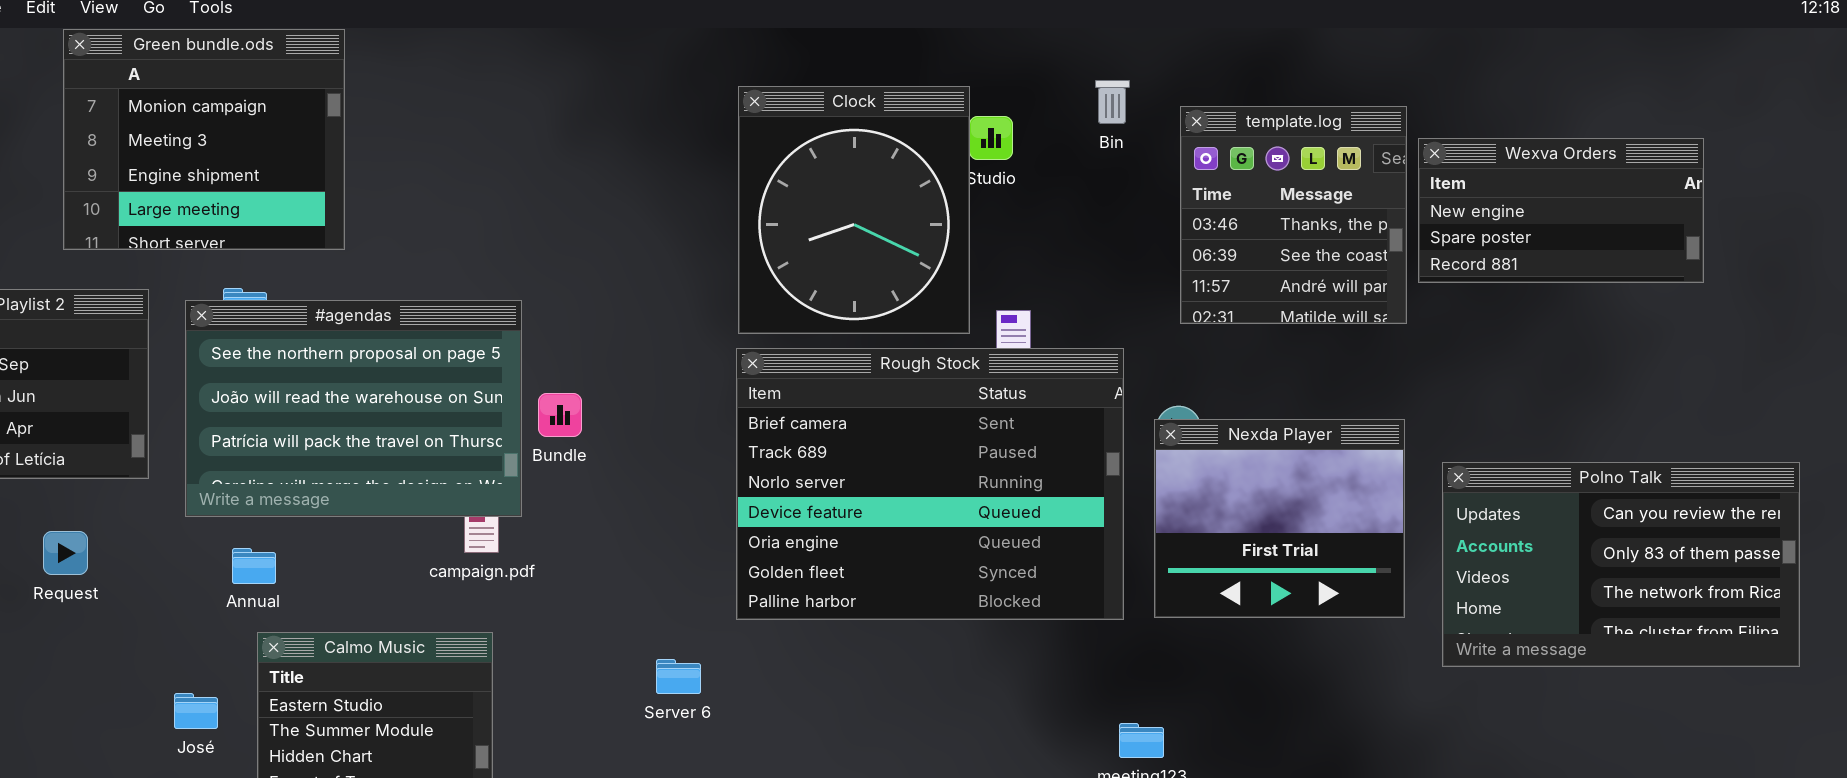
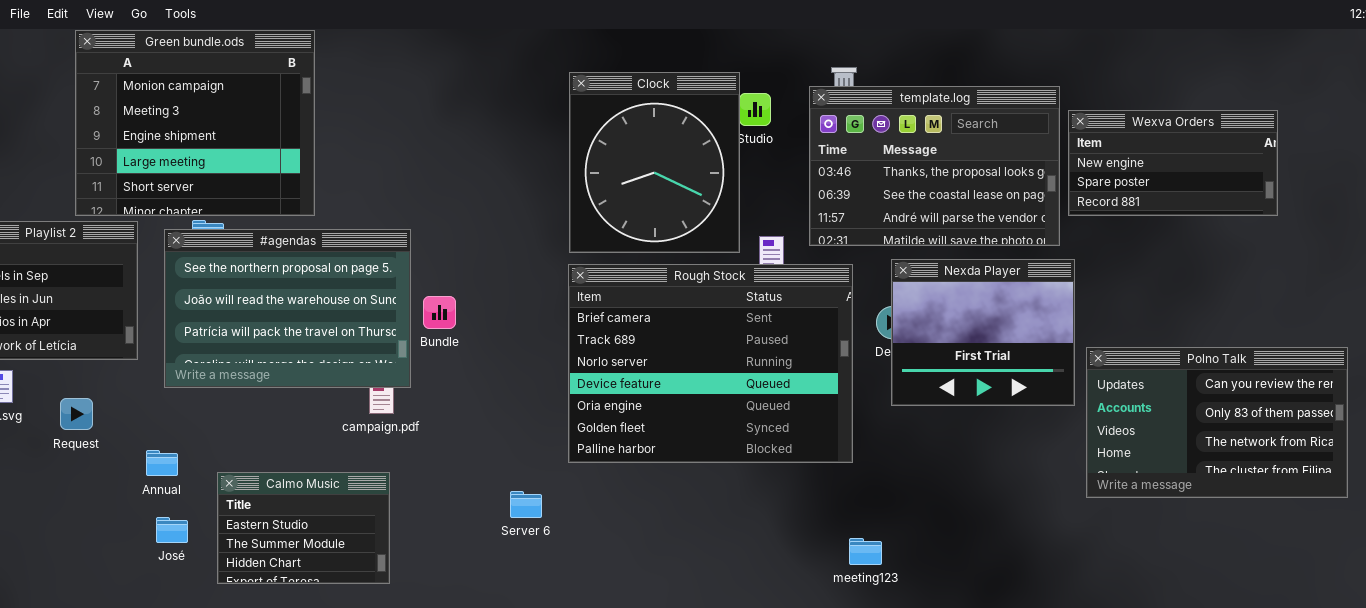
Green bundle.ods: [63,29,345,250] -> [75,30,315,216], resized
template.log: [1180,106,1407,324] -> [809,86,1060,246], resized
Nexda Player: [1154,419,1405,618] -> [891,259,1075,406], moved
Annual: [232,548,276,584] -> [146,450,178,476], moved

